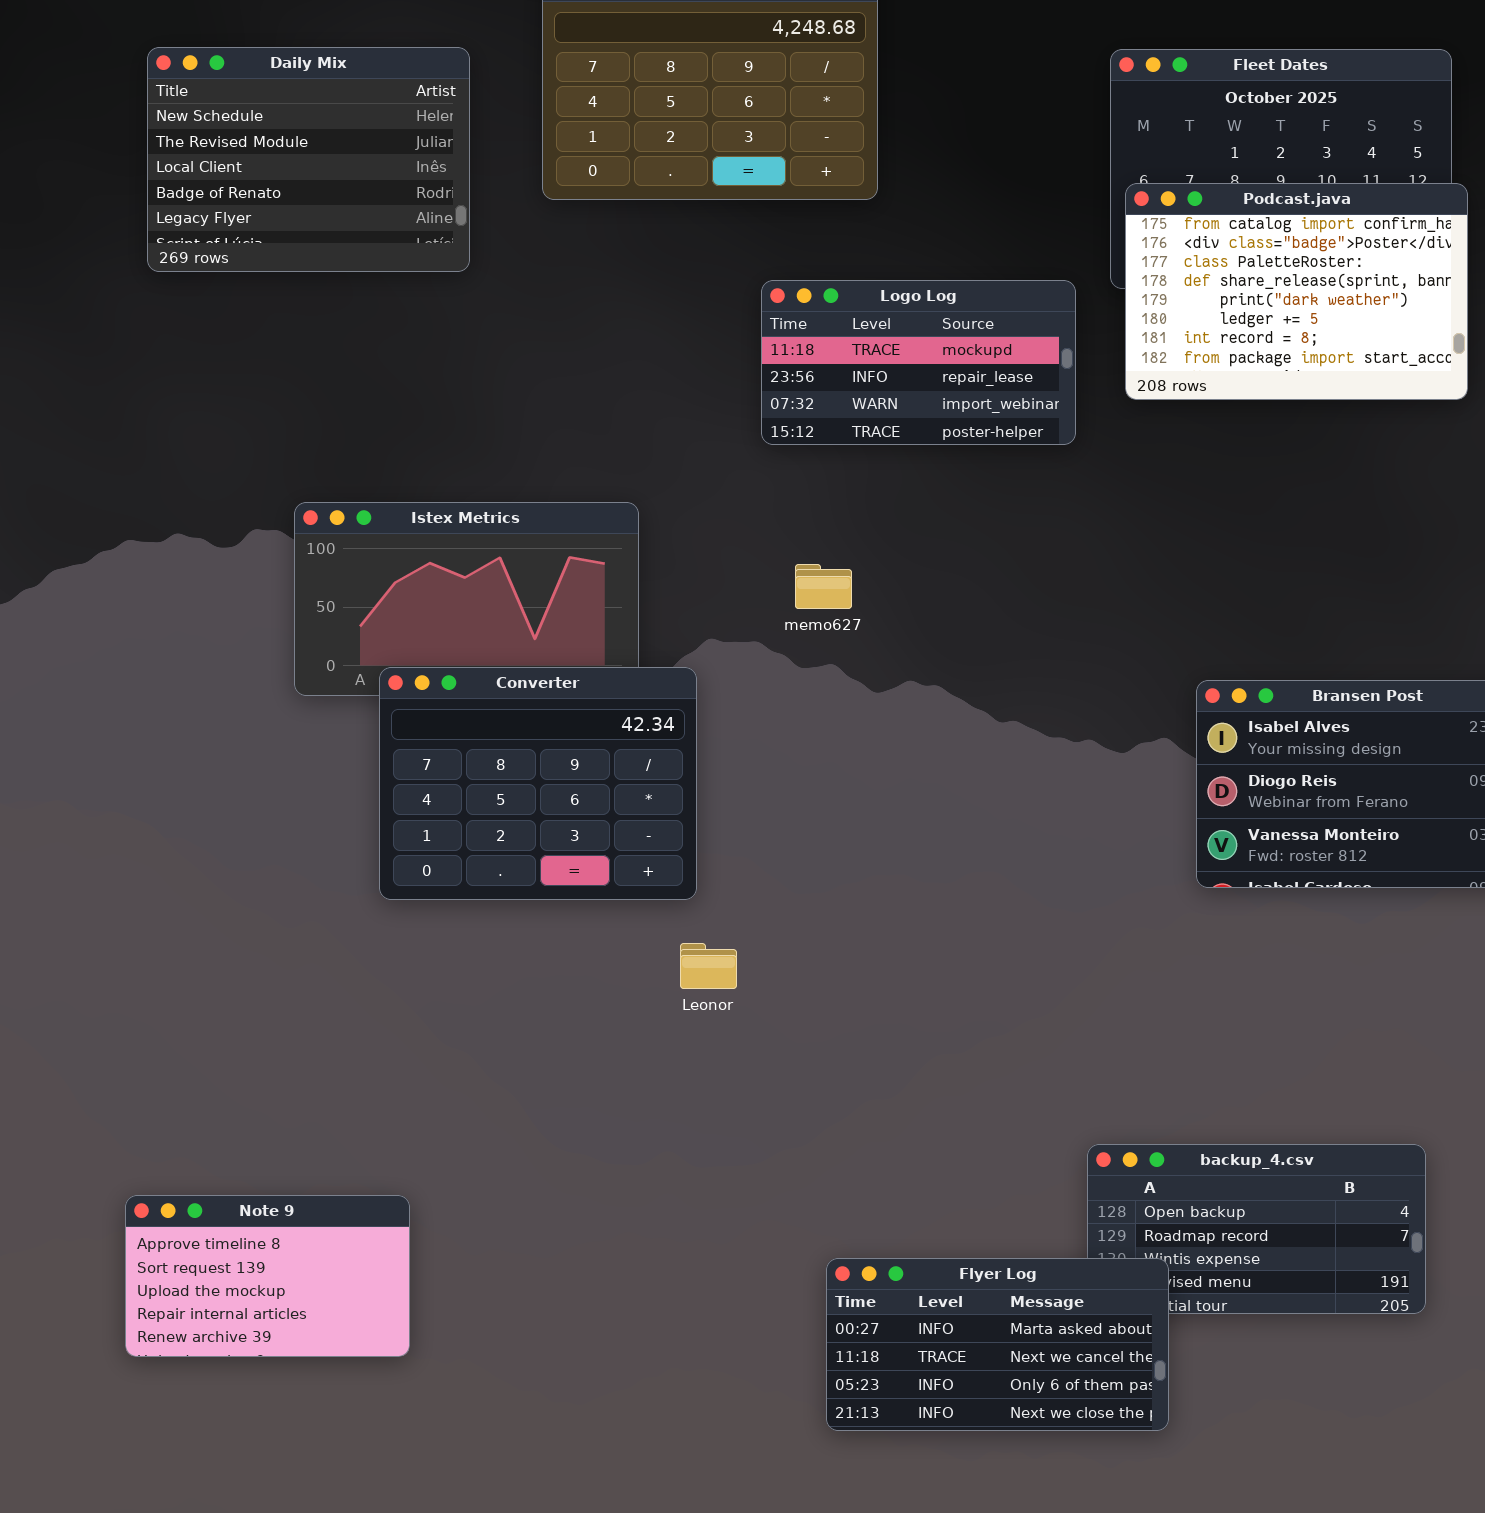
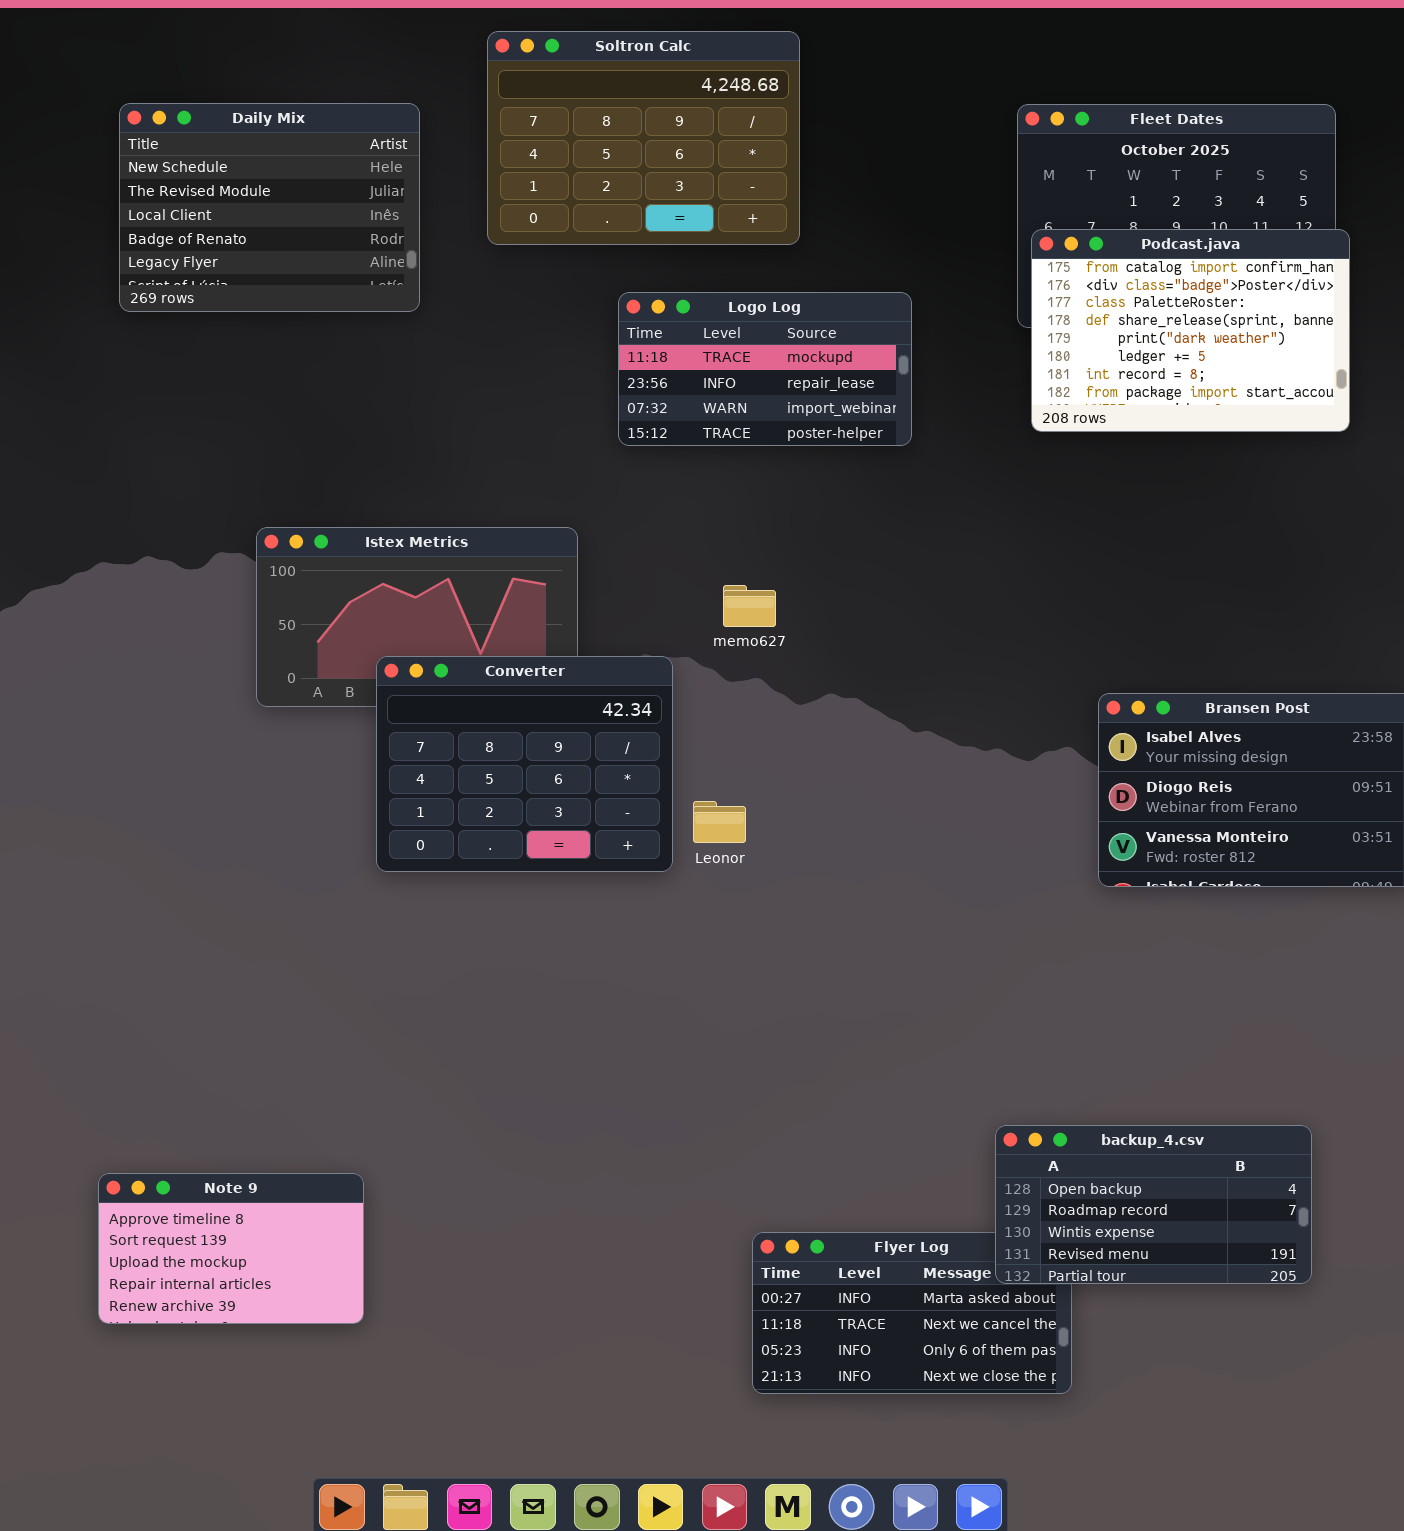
Logo Log: [761,280,1076,445] -> [618,292,912,446], moved
Converter: [379,667,697,900] -> [376,656,673,872], moved
Leonor: [680,943,737,989] -> [693,801,746,843], moved
backup_4.csv: [1087,1144,1426,1314] -> [995,1125,1312,1284], raised

